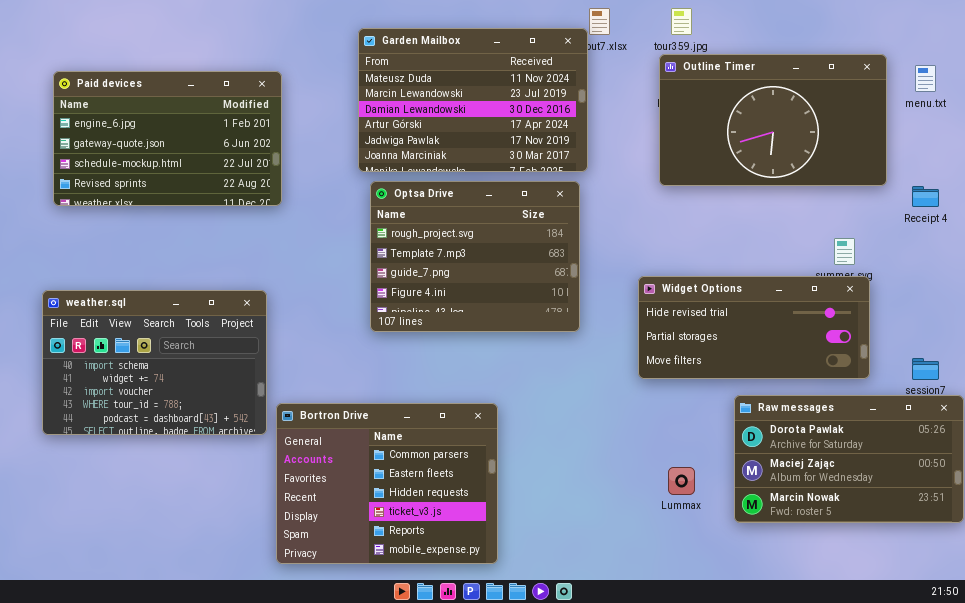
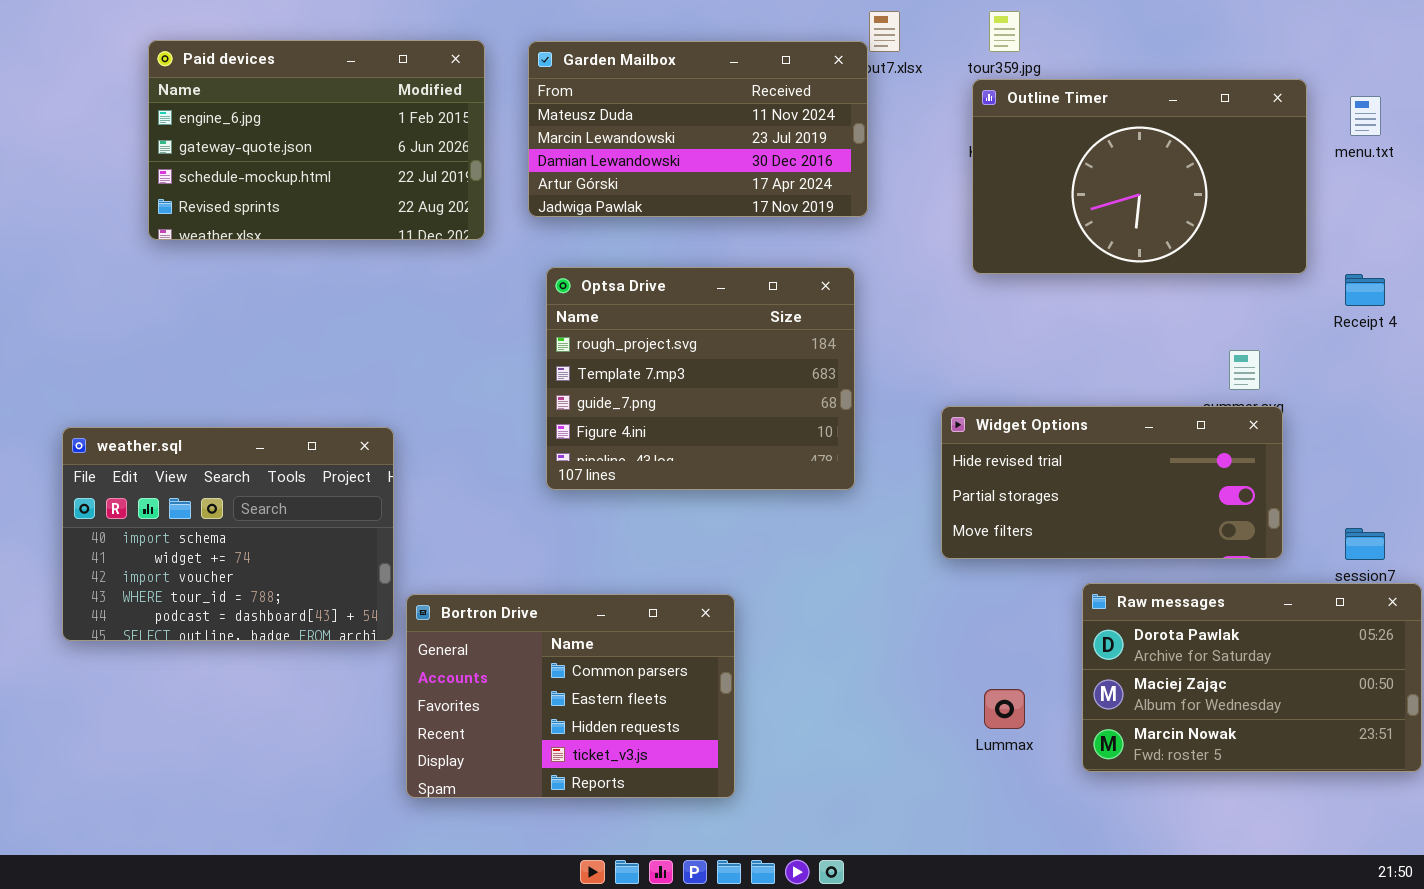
Garden Mailbox: [358,28,588,172] -> [528,41,868,217], resized
Paid devices: [53,71,282,206] -> [148,40,485,240], moved
Bortron Drive: [276,403,498,564] -> [406,594,735,798], resized

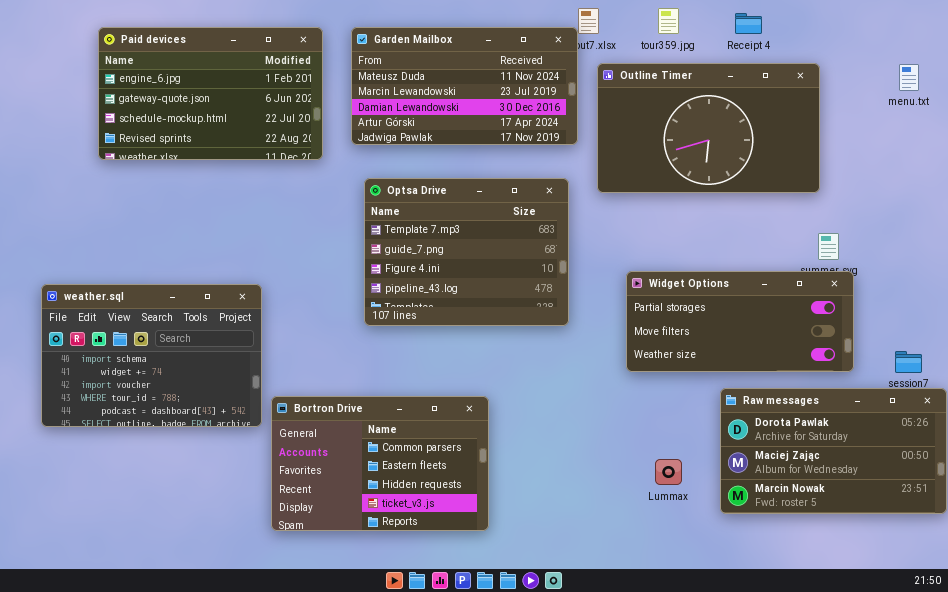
Outline Timer: [972,79,1307,274] -> [597,63,820,193], moved
Optsa Drive: [546,267,855,490] -> [364,178,569,326], scrolled down 1 row
Receipt 4: [1345,274,1385,306] -> [735,13,762,34], moved
Widget Options: [941,406,1283,559] -> [626,271,854,372], scrolled down 1 row

